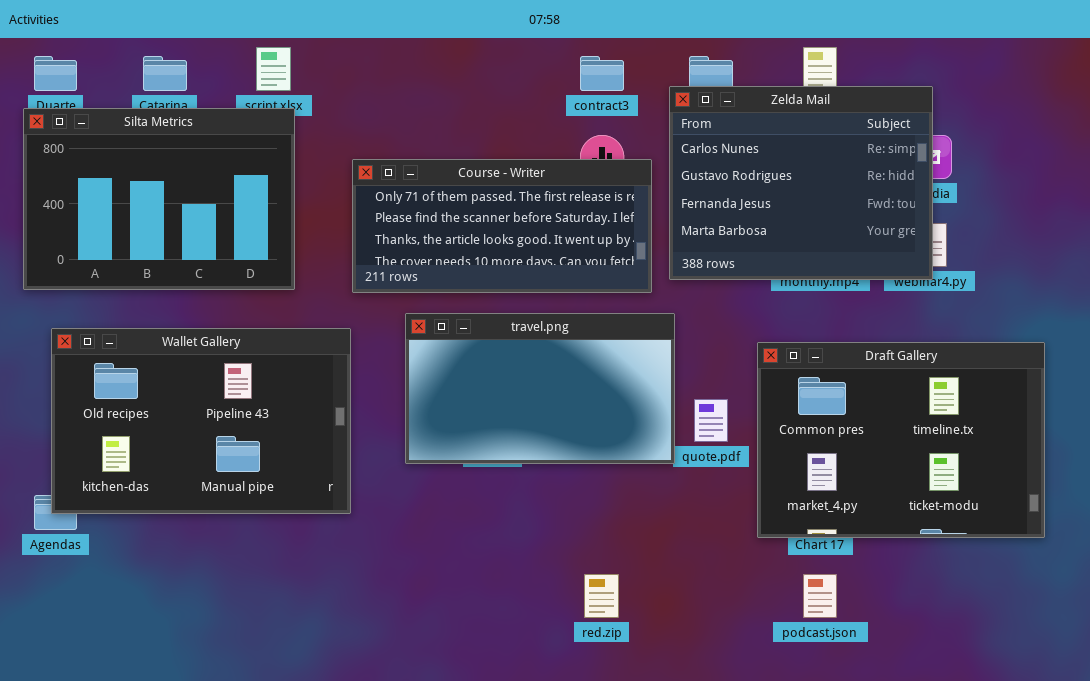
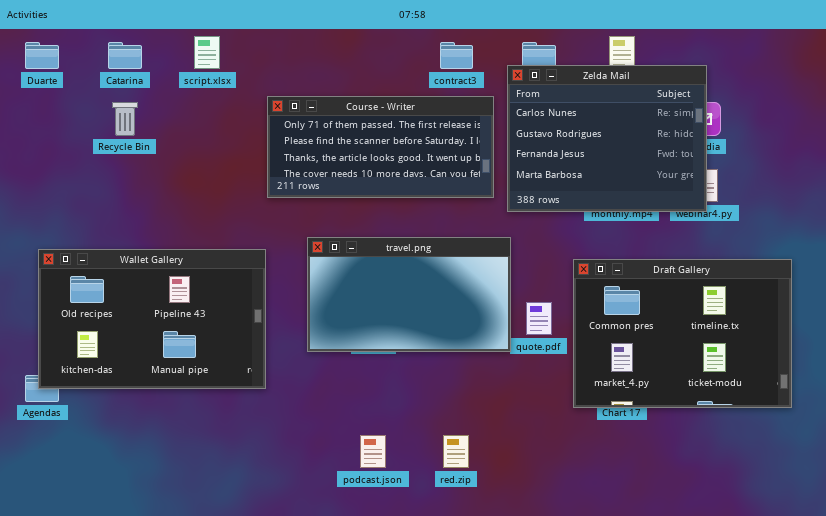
Silta Metrics: [23,108,295,290] -> none, closed
Course - Writer: [352,159,652,293] -> [267,96,494,198], moved
podcast.json: [803,574,837,618] -> [360,435,386,468], moved

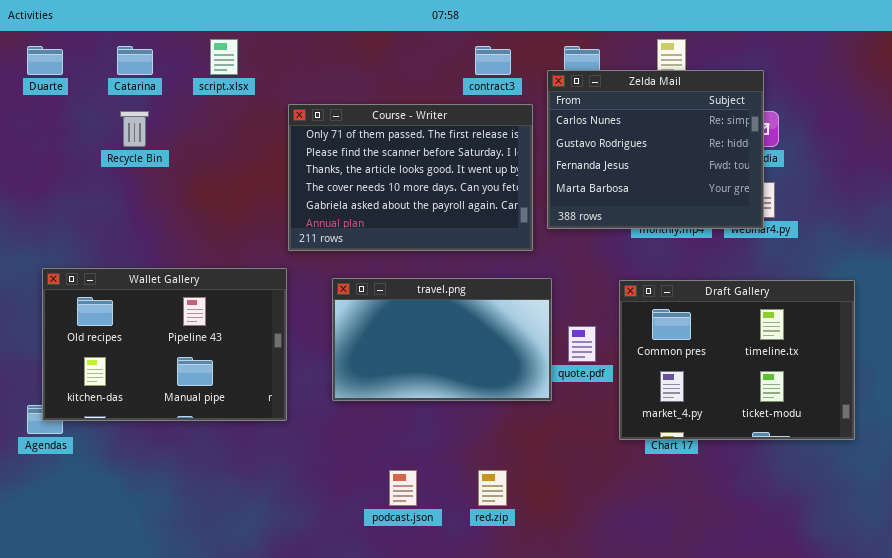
Course - Writer: [267,96,494,198] -> [288,104,533,251], resized
travel.png: [307,237,511,352] -> [332,278,552,401], moved

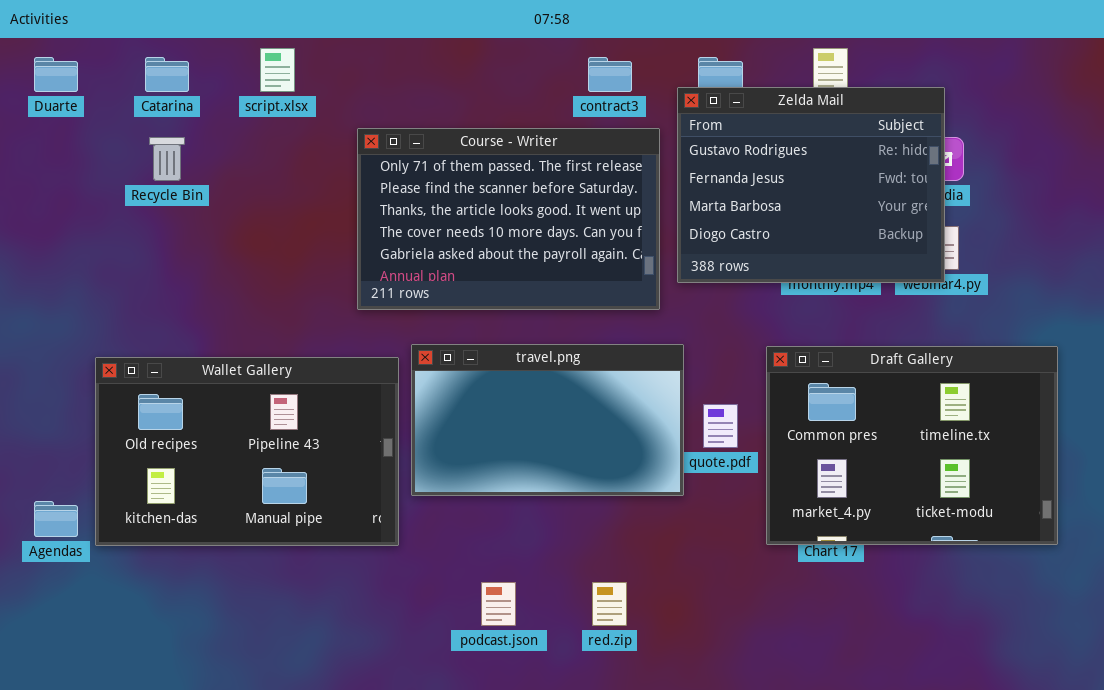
Zelda Mail: [547,70,764,229] -> [677,87,945,283], scrolled down 1 row
Wallet Gallery: [42,268,287,421] -> [95,357,399,546], moved

